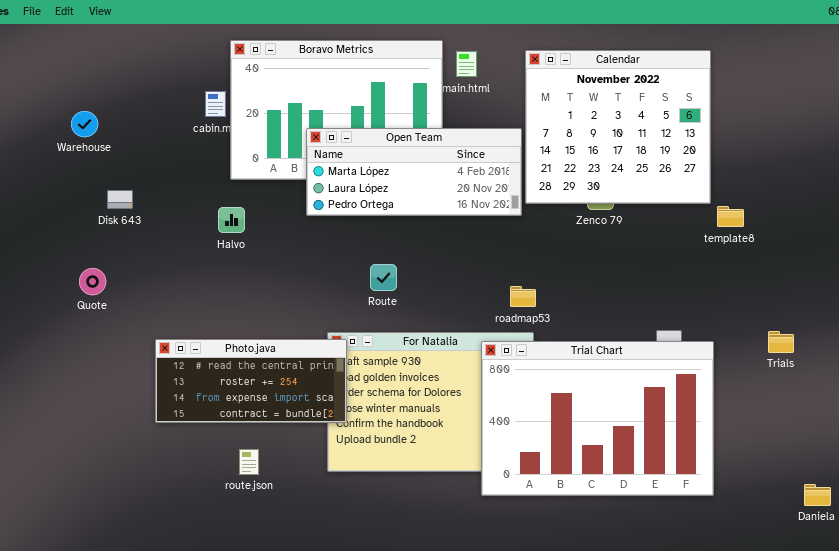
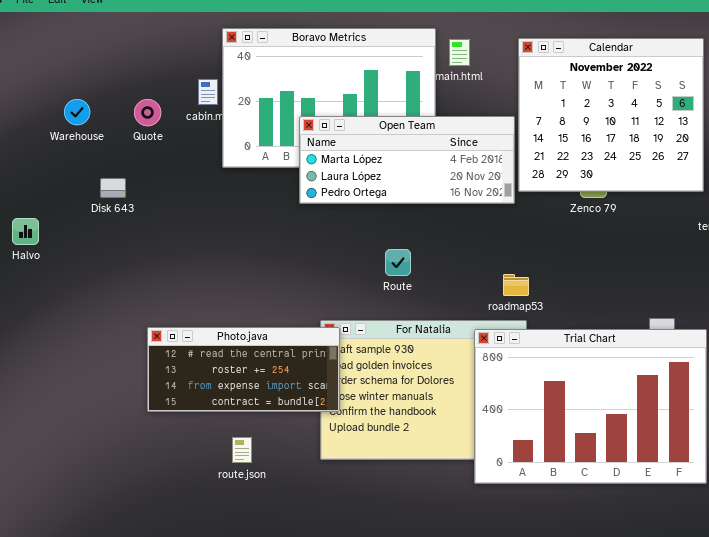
Halvo: [218,207,245,233] -> [12,218,39,245], moved
Route: [370,264,397,291] -> [385,249,411,276], moved
Quote: [79,268,106,295] -> [134,99,161,126], moved

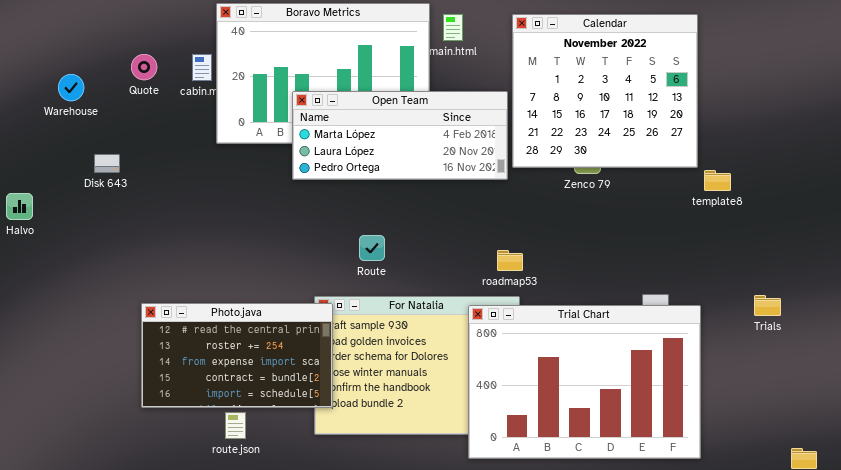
Quote: [134,99,161,126] -> [131,54,157,80], moved
Route: [385,249,411,276] -> [359,235,385,261], moved
Photo.java: [147,327,340,412] -> [141,303,333,408], resized

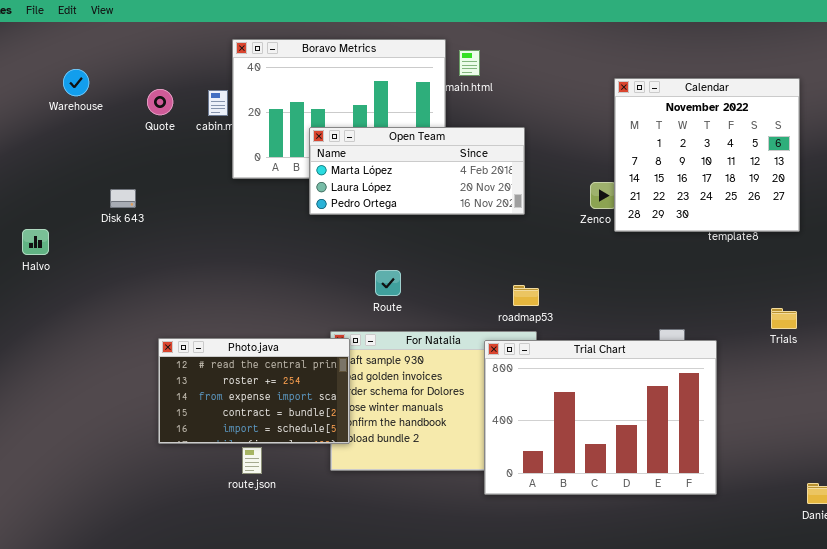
Calendar: [512,14,698,168] -> [614,78,800,232], moved
Warehouse: [58,74,84,101] -> [63,69,89,96], moved
Trials: [754,295,781,316] -> [771,308,797,329], moved

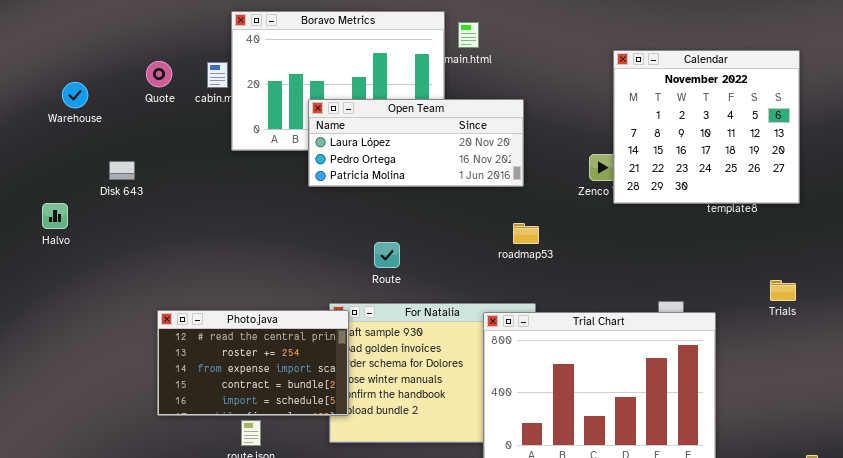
Warehouse: [63,69,89,96] -> [62,82,88,108], moved
Open Team: [309,127,525,215] -> [308,99,524,187], scrolled down 1 row
Halvo: [22,229,49,255] -> [42,203,68,229], moved
roadmap53: [513,285,539,306] -> [513,223,539,244], moved

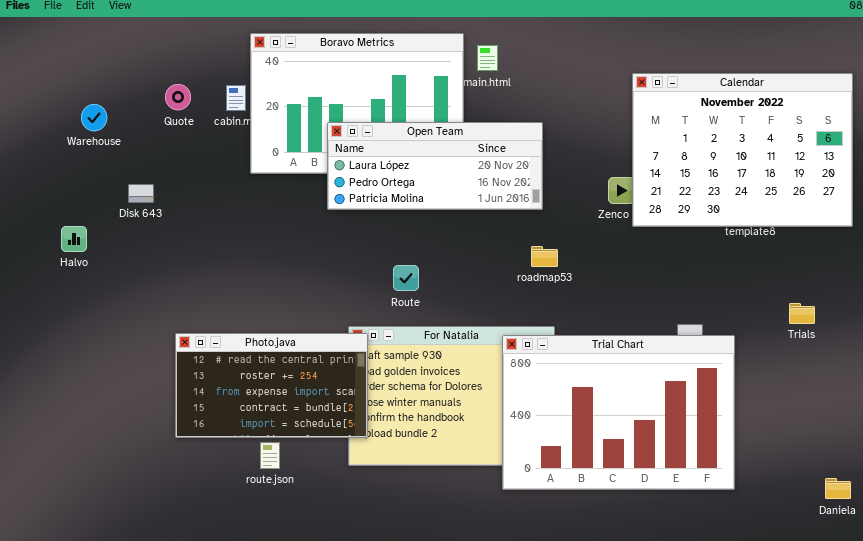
Calendar: [613,50,800,204] -> [632,73,853,227], resized

